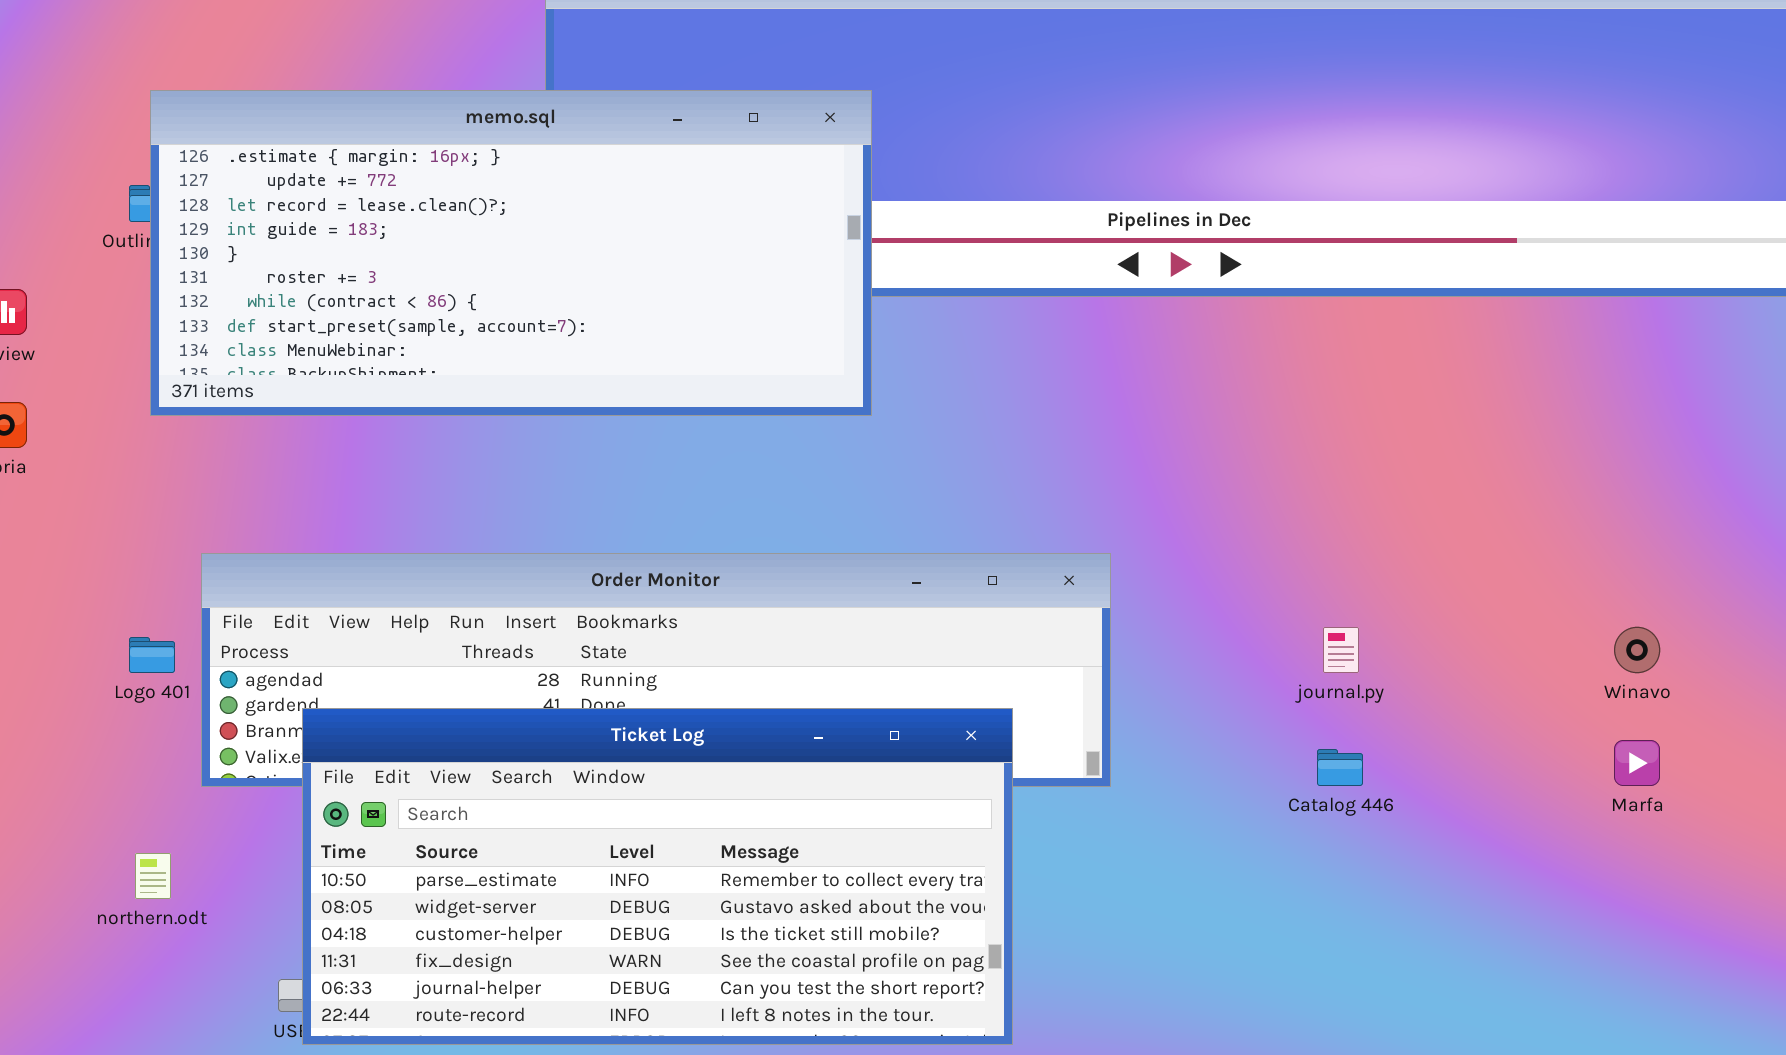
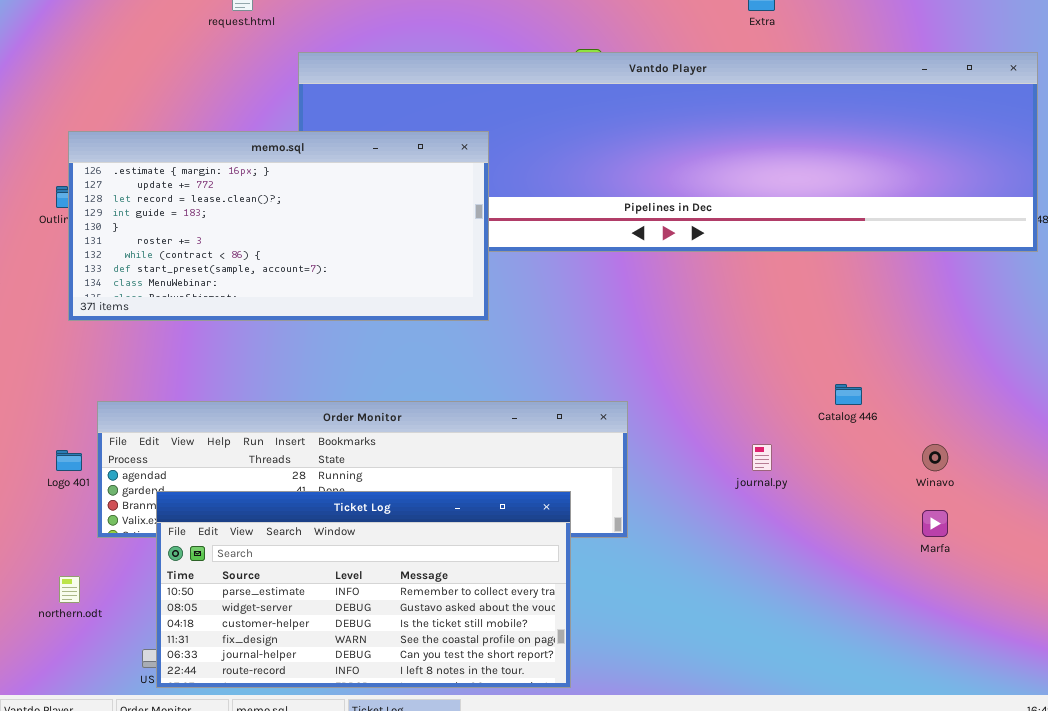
Catalog 446: [1317,749,1363,786] -> [835,384,862,405], moved

